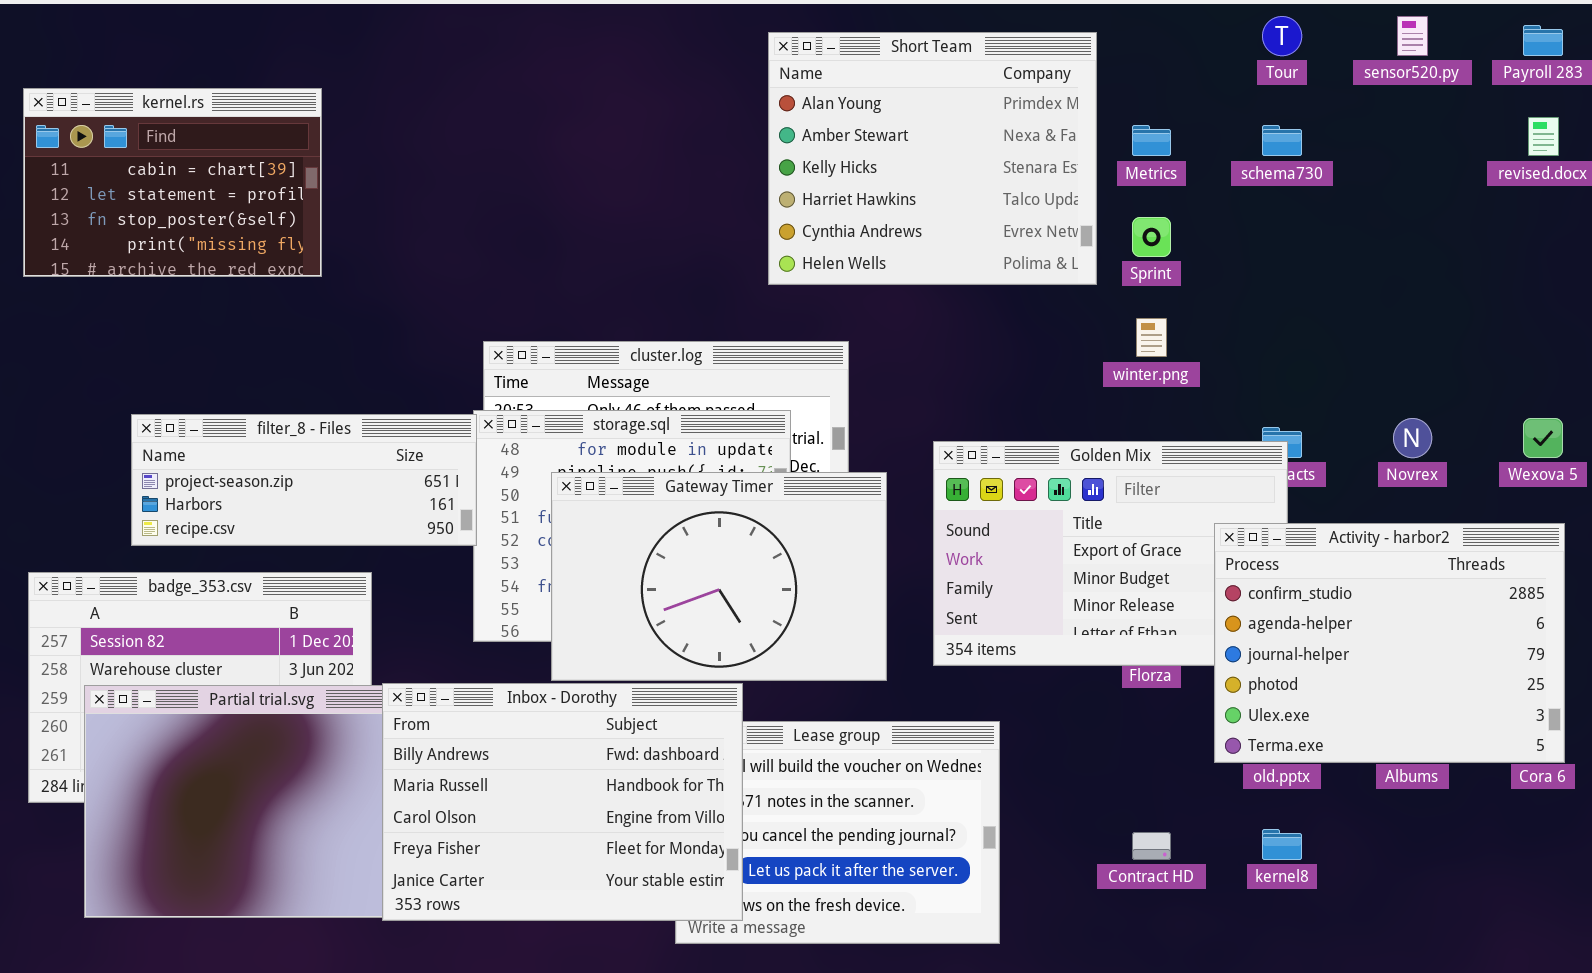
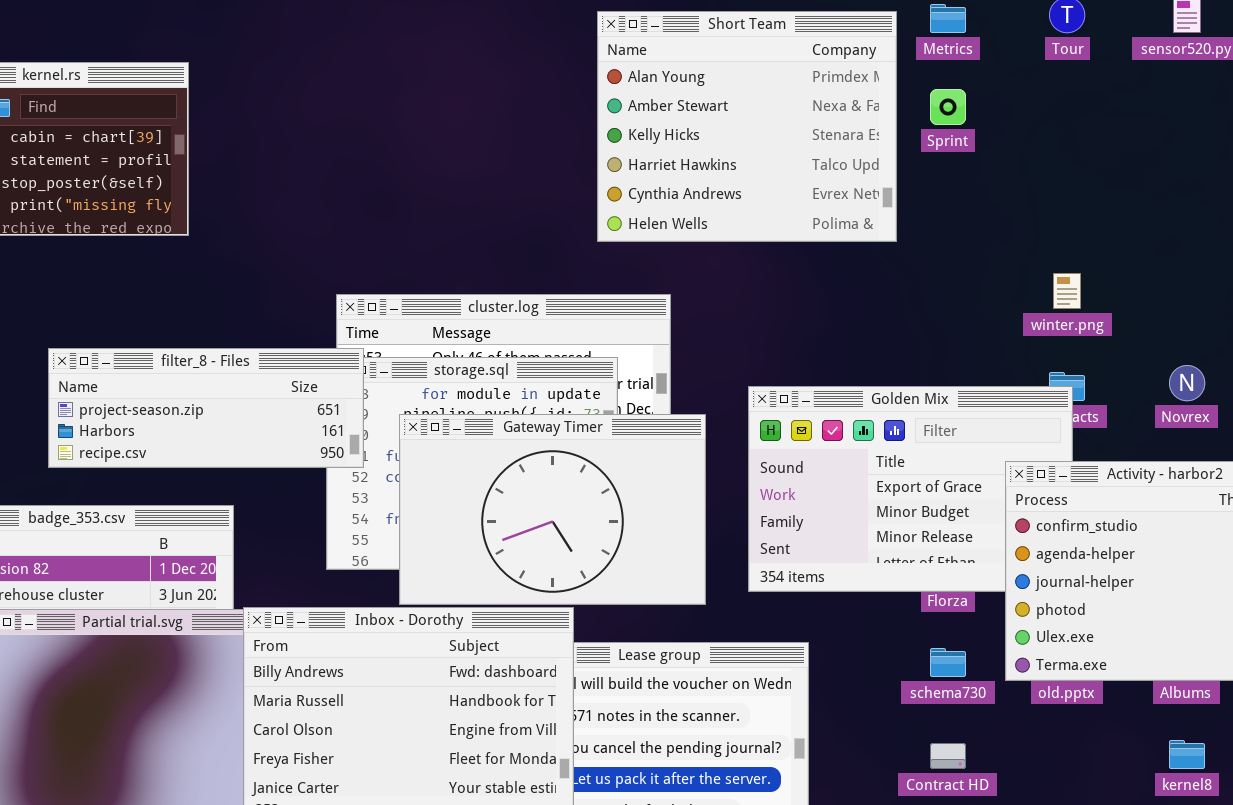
Metrics: [1132,125,1171,156] -> [930,4,966,33], moved
schema730: [1262,125,1302,156] -> [930,648,966,677], moved
Sprint: [1132,217,1171,257] -> [930,89,966,125], moved
winter.png: [1136,318,1167,357] -> [1053,273,1081,309], moved
filter_8 - Files: [131,414,477,546] -> [48,348,364,468], moved
kernel8: [1262,829,1302,860] -> [1169,740,1205,769], moved

